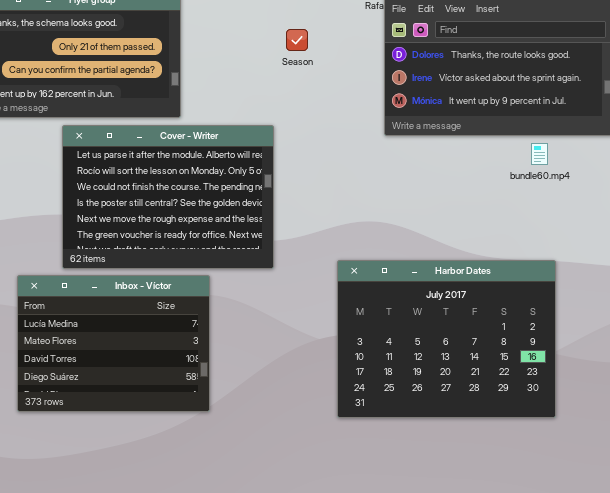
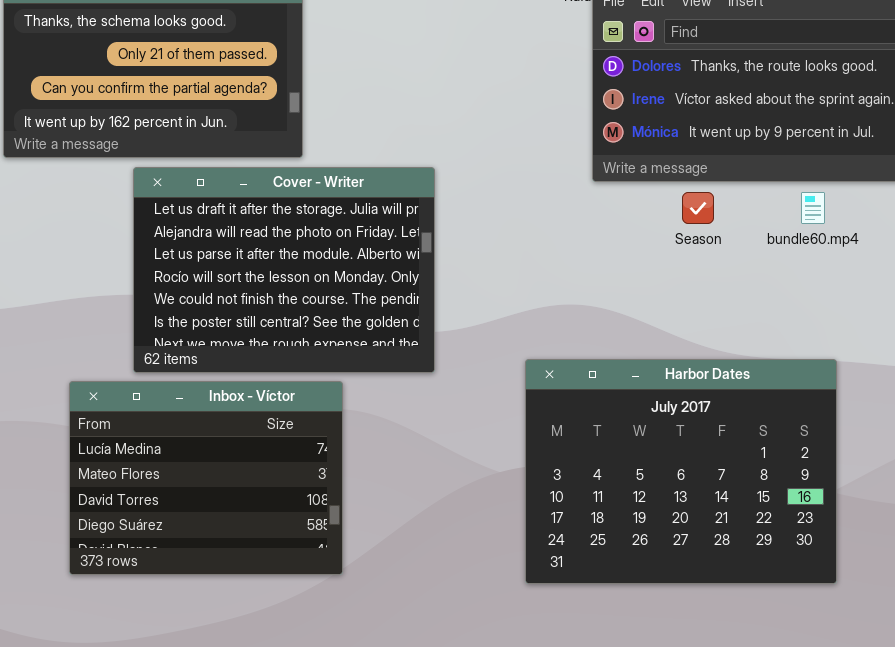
Season: [286,29,308,51] -> [682,192,714,224], moved
Cover - Writer: [62,125,274,269] -> [133,167,435,373], scrolled up 2 rows

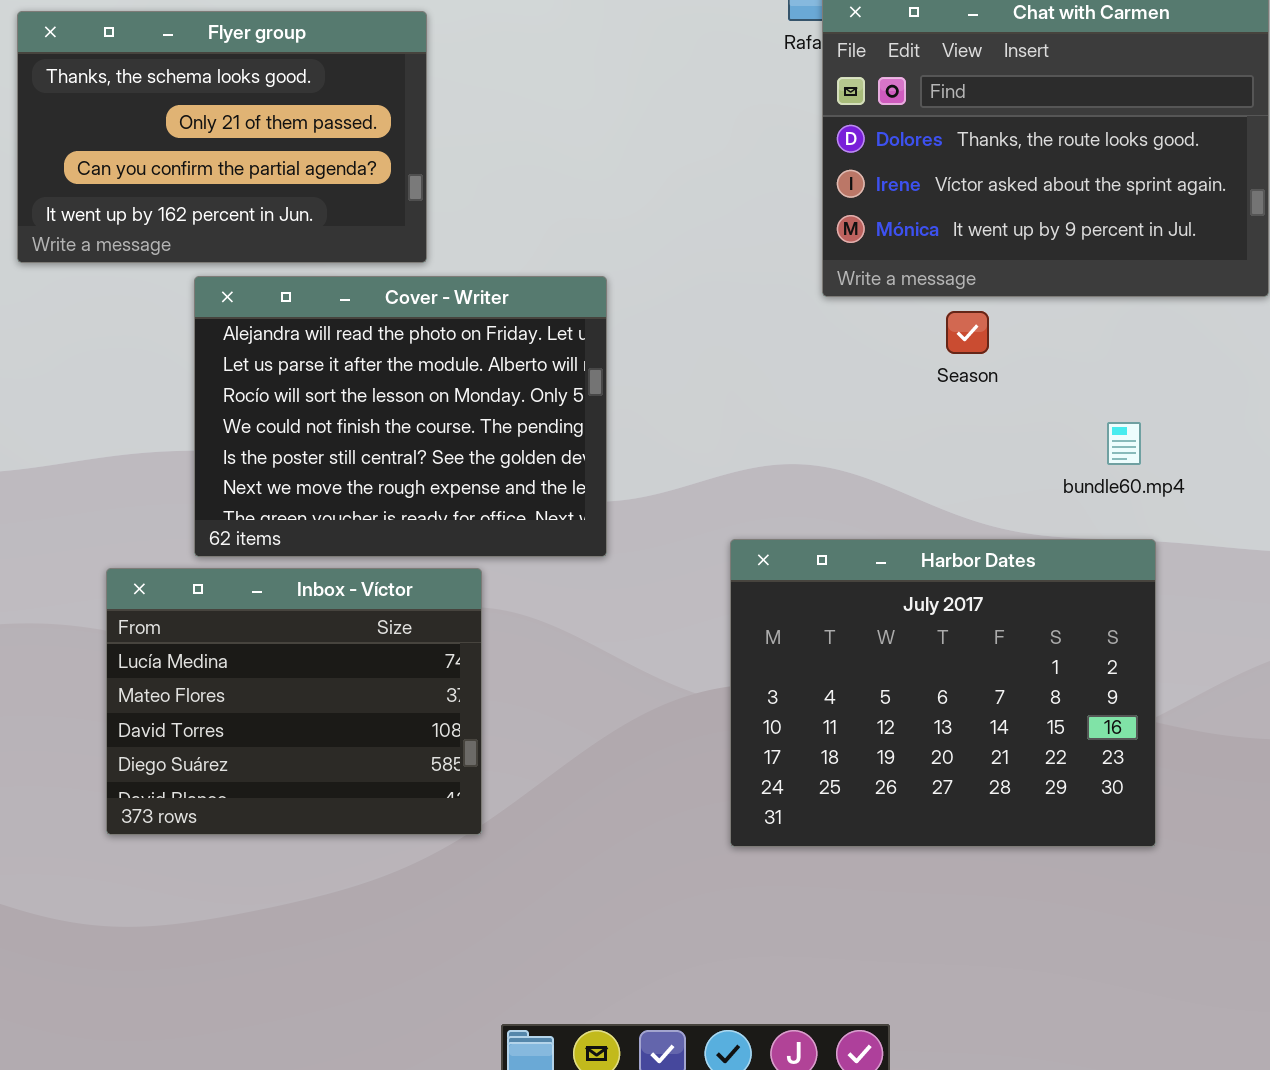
Cover - Writer: [133,167,435,373] -> [194,276,607,557], scrolled down 1 row
bundle60.mp4: [801,192,825,224] -> [1107,422,1141,465], moved

